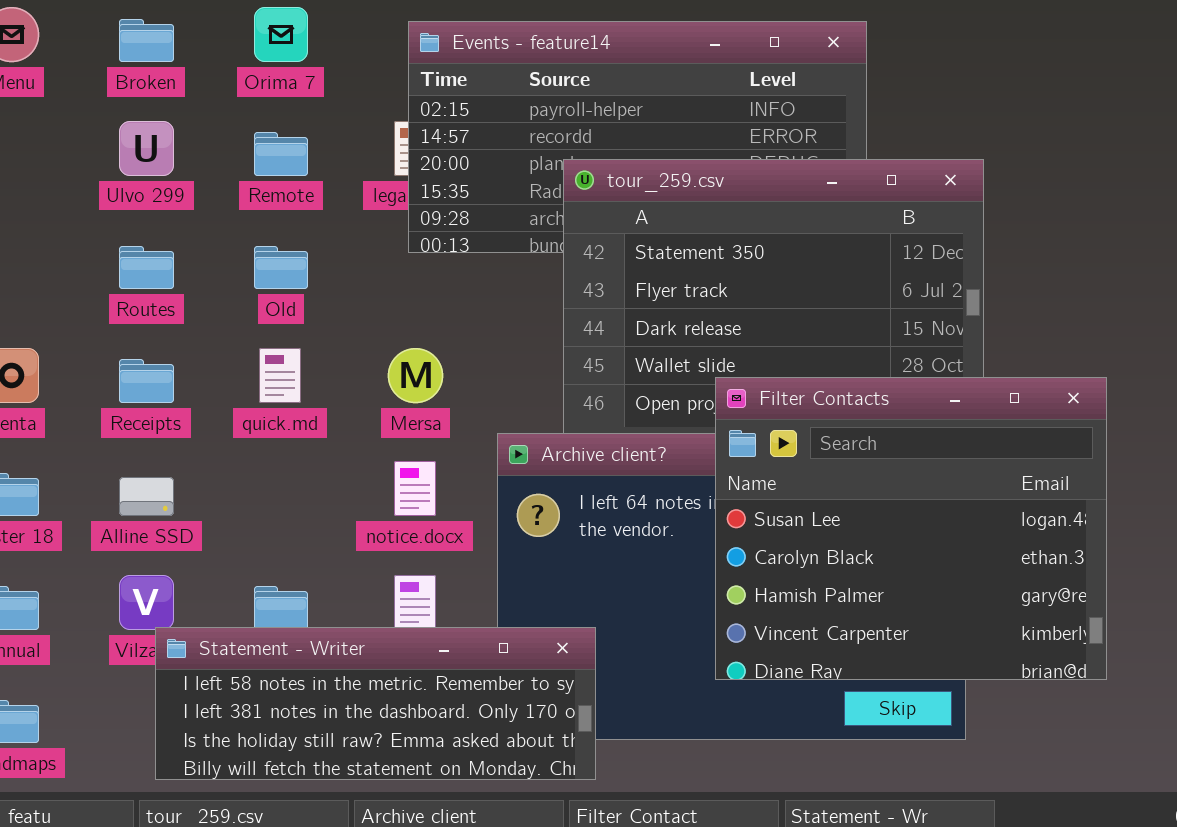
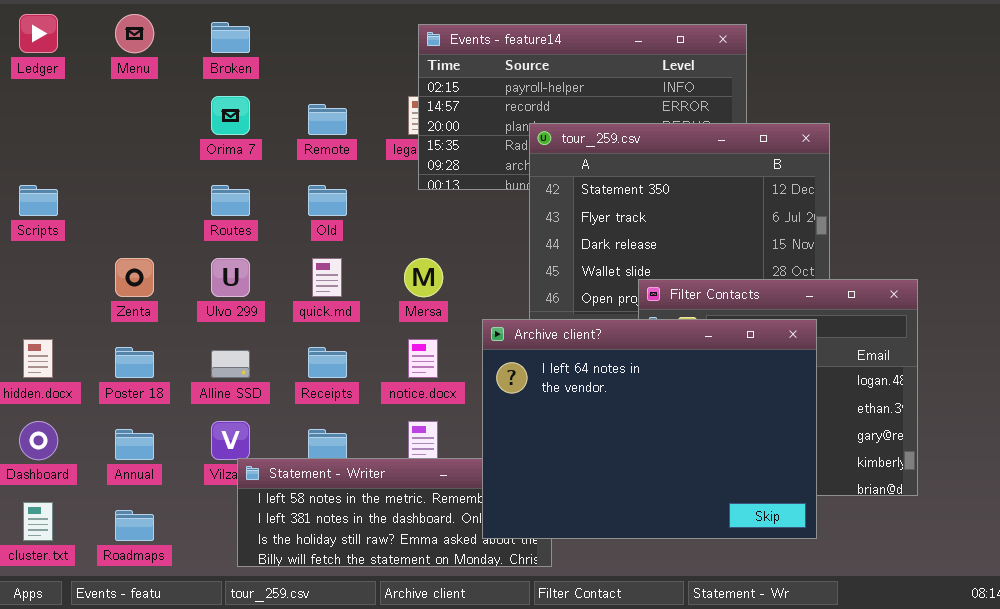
Orima 7: [254,7,308,62] -> [211,96,250,135], moved
Ulvo 299: [119,121,174,176] -> [211,258,250,297], moved
Receipts: [119,359,174,403] -> [308,347,347,378], moved
Archive client?: [497,433,966,740] -> [482,319,817,539], raised

